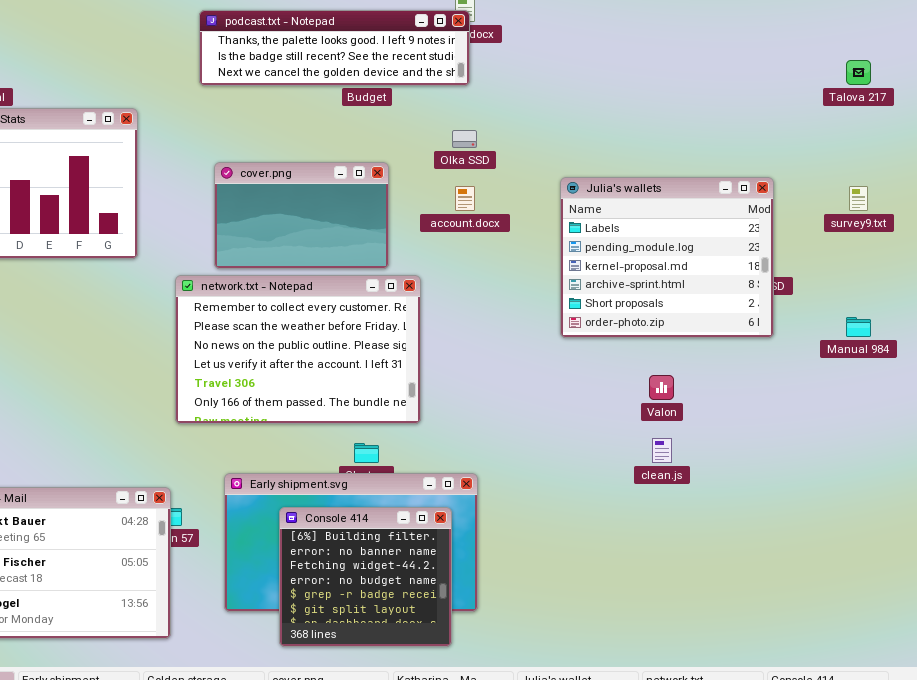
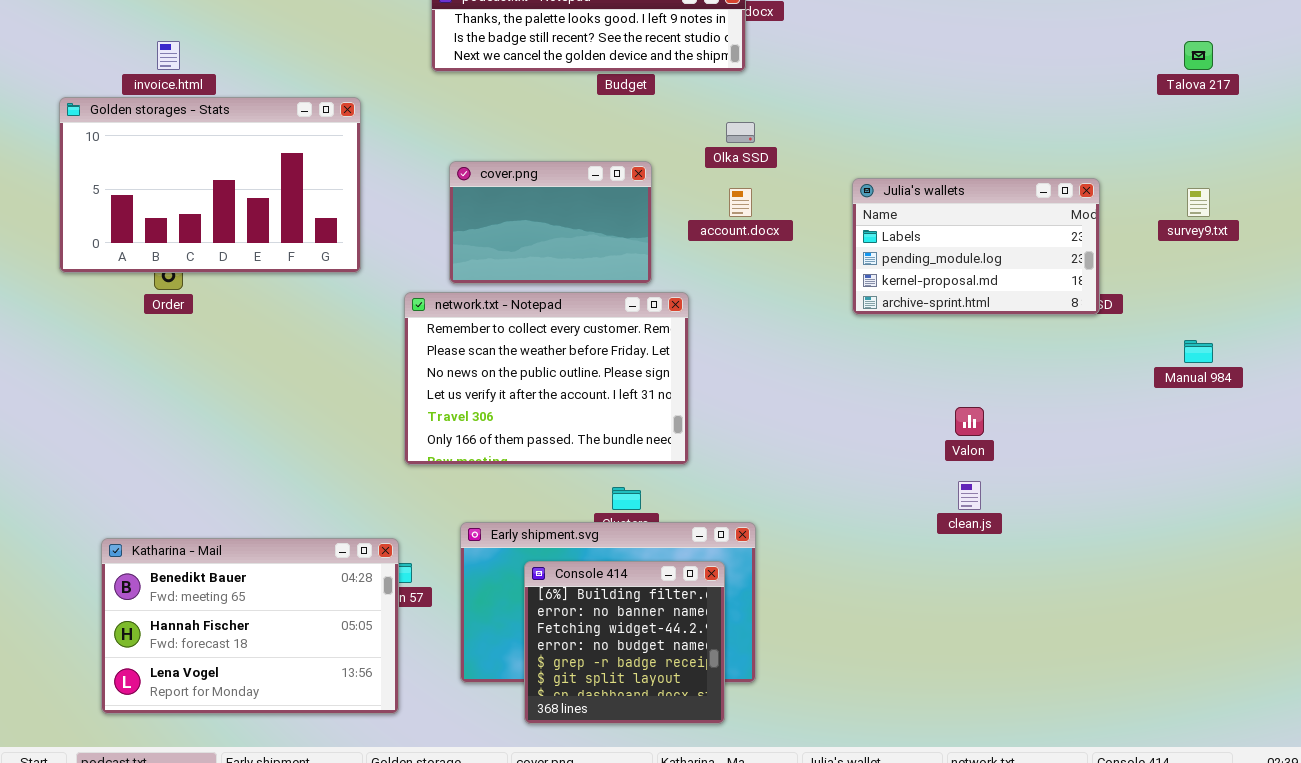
Julia's wallets: [560,177,774,338] -> [852,178,1100,315], resized

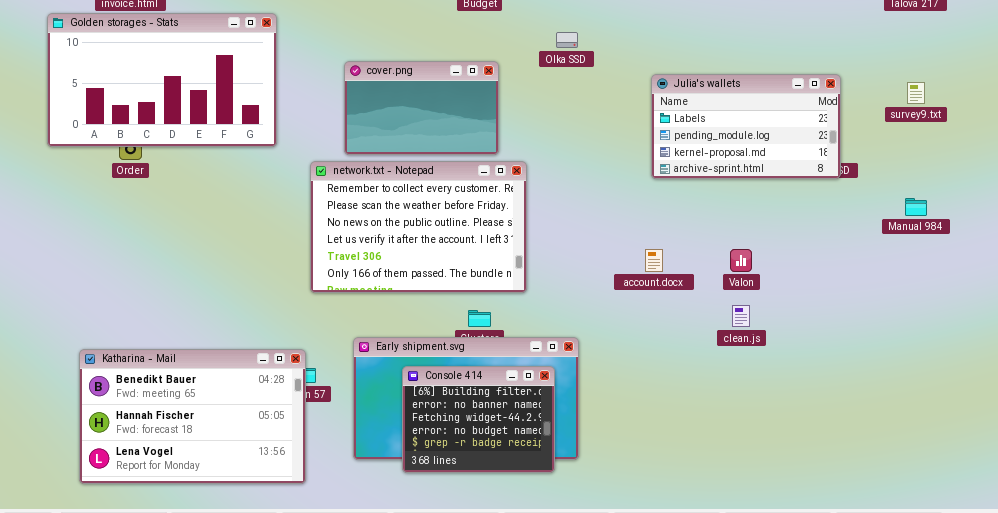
account.docx: [729,188,752,217] -> [645,249,663,272], moved
Console 414: [524,561,725,724] -> [402,366,555,473], resized

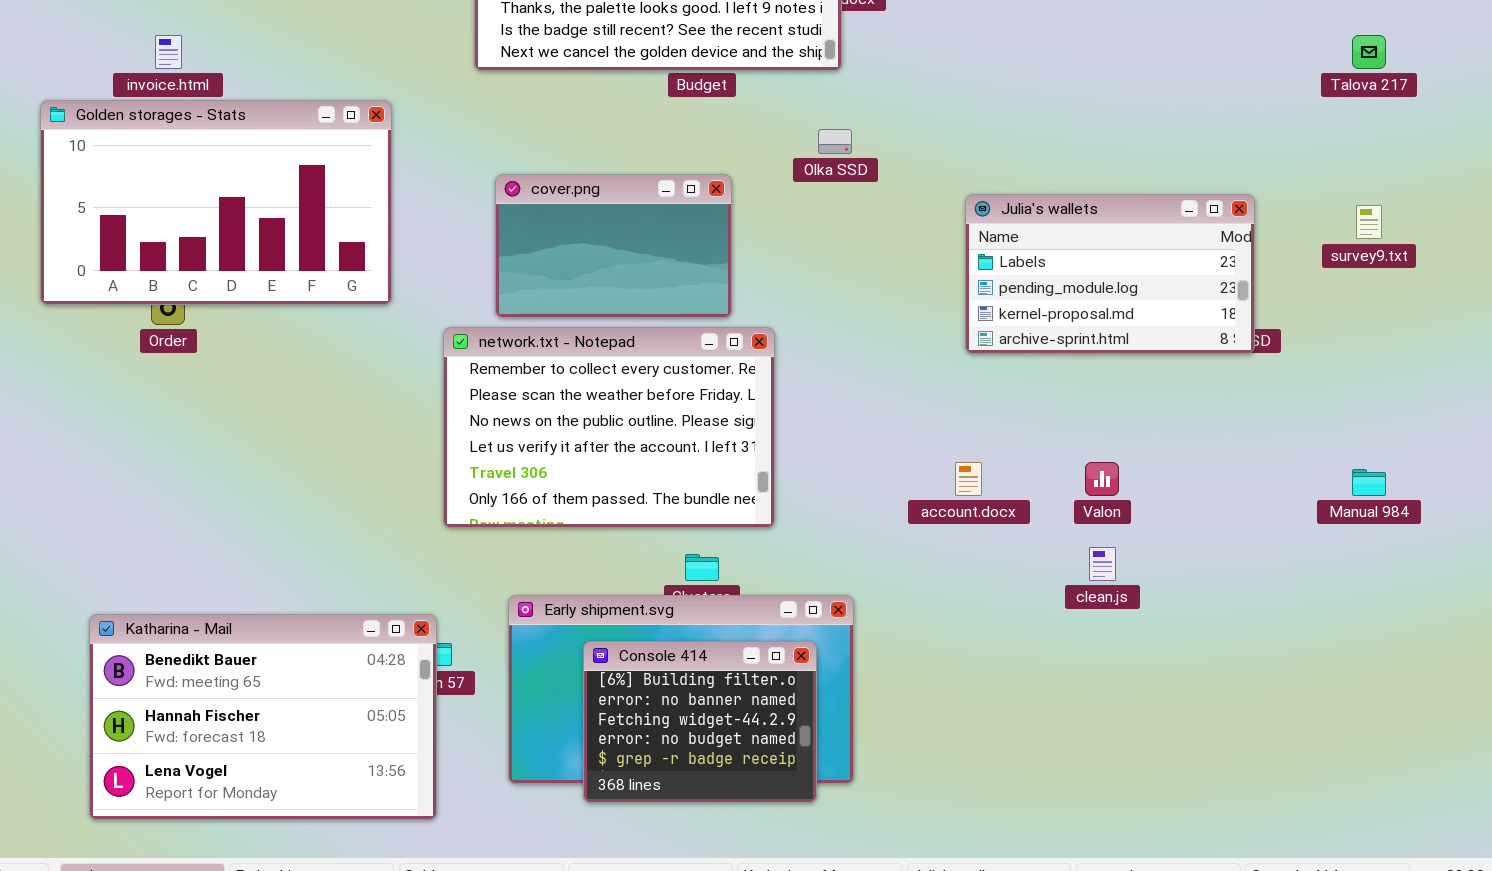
Manual 984: [905,198,927,216] -> [1352,469,1386,496], moved

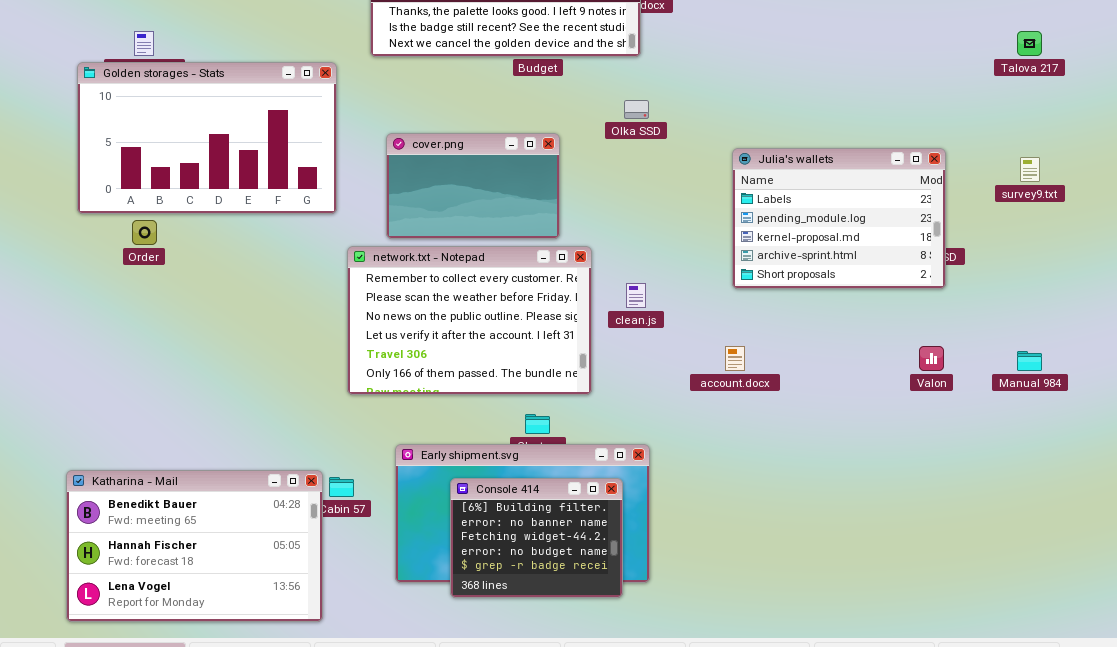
Golden storages - Stats: [40,100,392,305] -> [77,62,337,214], moved
Julia's wallets: [965,194,1255,354] -> [732,148,946,289], resized
Valon: [1085,462,1119,496] -> [919,346,944,371], moved
clean.js: [1089,547,1116,581] -> [626,283,646,308], moved
Katharina - Mail: [89,614,437,820] -> [66,470,323,622], moved

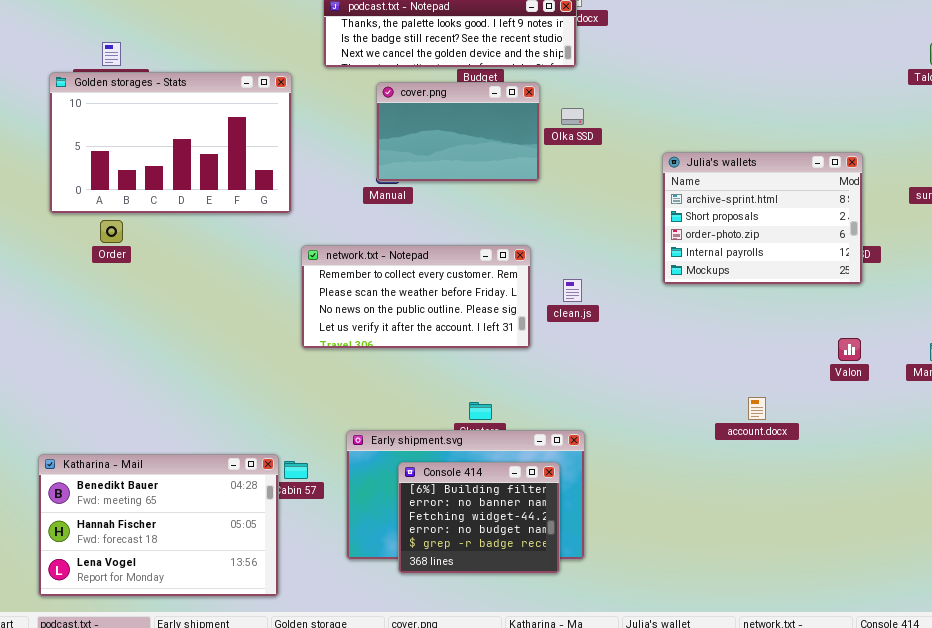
cover.png: [386,133,560,239] -> [376,82,540,182], moved
Julia's wallets: [732,148,946,289] -> [662,152,863,285], scrolled down 3 rows
network.txt - Notepad: [347,246,592,395] -> [301,245,531,349], resized
account.docx: [725,346,745,371] -> [748,397,766,420], moved

